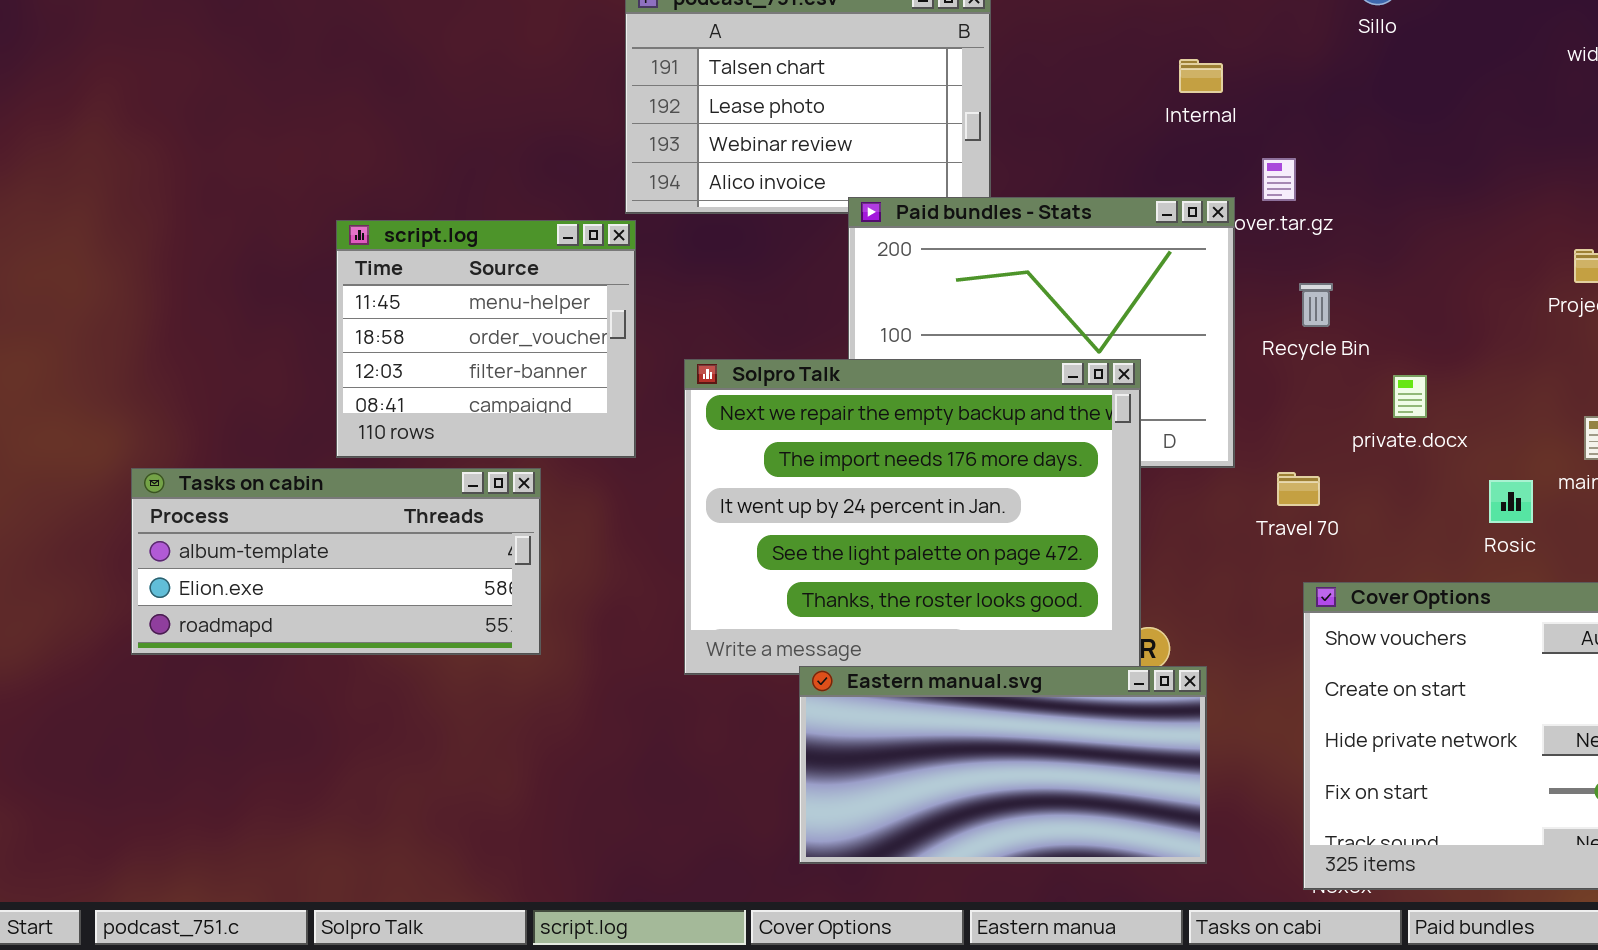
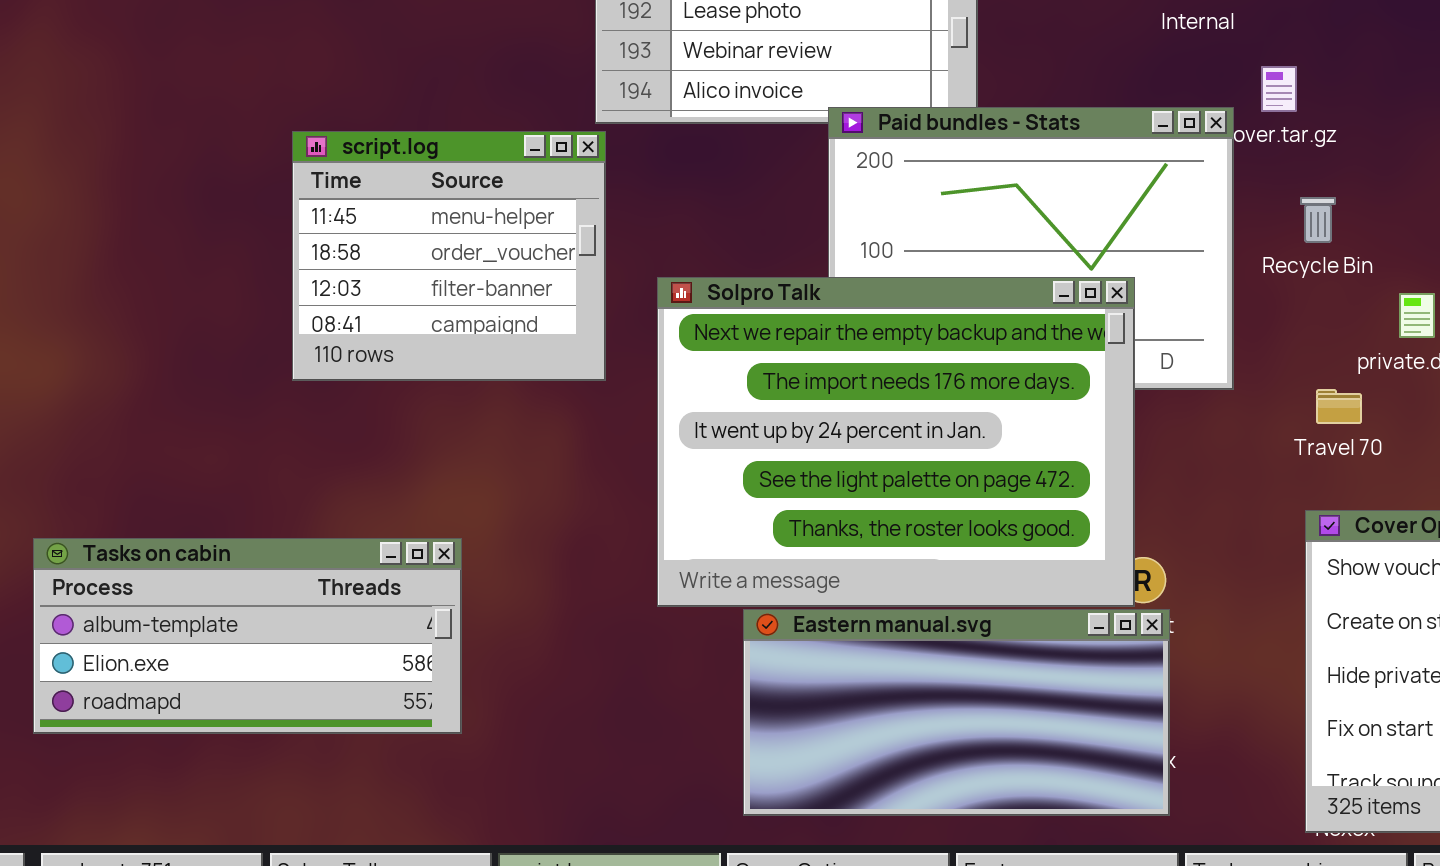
Tasks on cabin: [131,468,541,655] -> [33,538,462,734], moved
Travel 70: [1277,472,1320,506] -> [1316,389,1362,424], moved
Eastern manual.svg: [799,666,1207,864] -> [743,609,1170,816], moved

